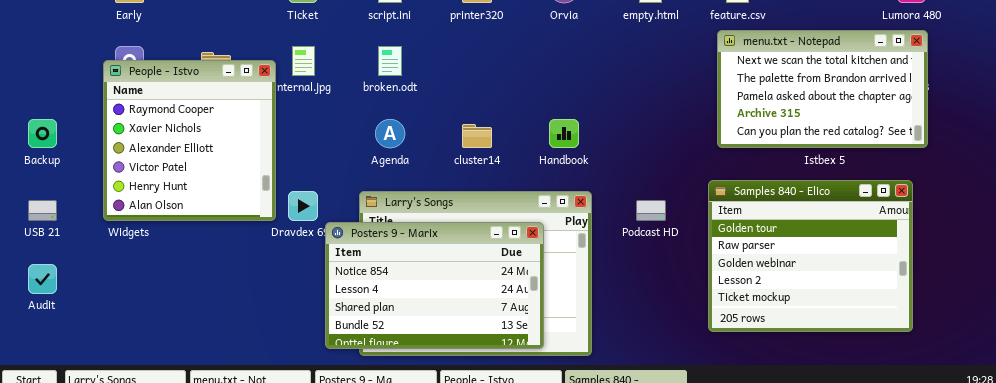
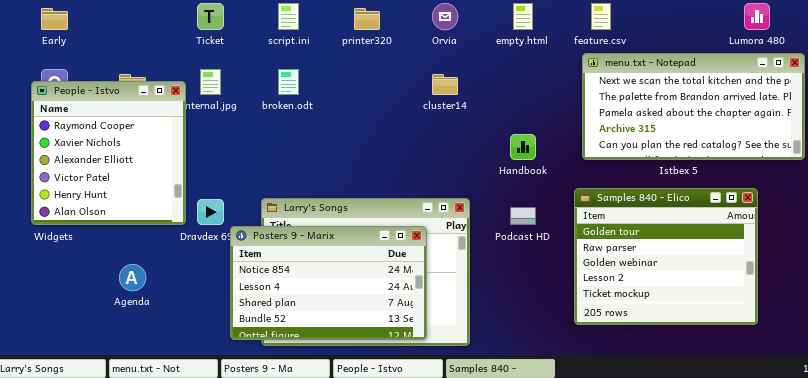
menu.txt - Notepad: [717,30,928,148] -> [582,53,805,160], resized
Agenda: [375,119,405,148] -> [119,264,146,291], moved
Handbook: [549,119,579,148] -> [510,134,536,160], moved
cluster14: [462,124,492,148] -> [432,74,458,95], moved

